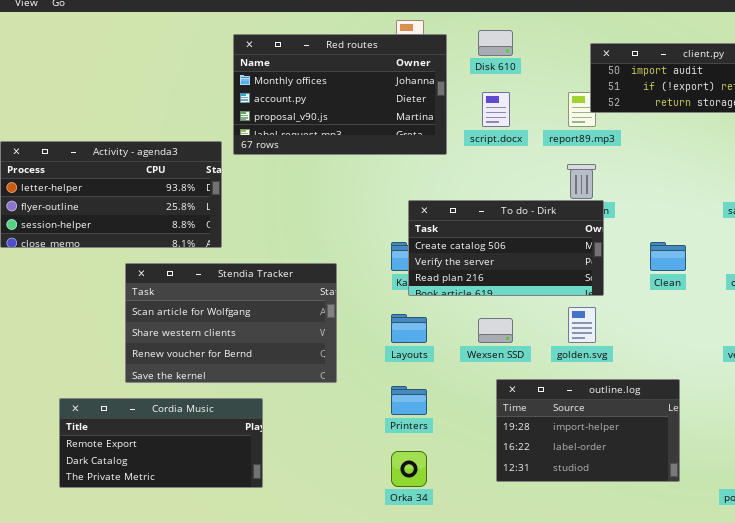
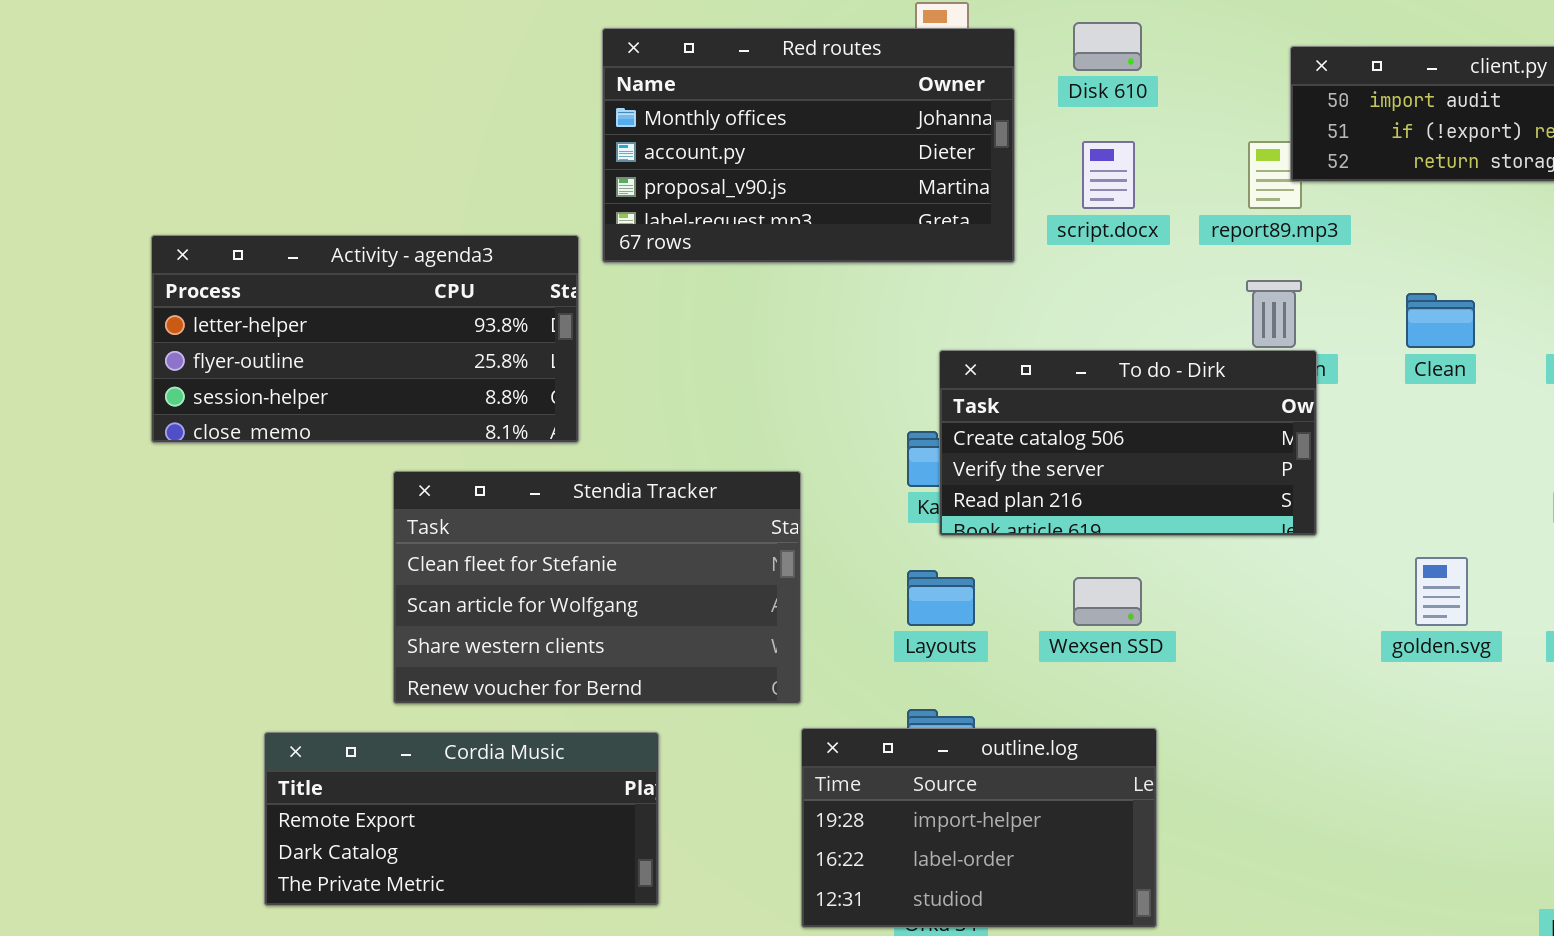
Clean: [650,242,686,271] -> [1406,293,1475,348], moved
Stendia Tracker: [125,263,337,383] -> [393,471,801,704], scrolled up 1 row
golden.svg: [568,307,596,343] -> [1415,557,1468,626], moved
outline.log: [496,379,680,482] -> [801,728,1157,928], moved

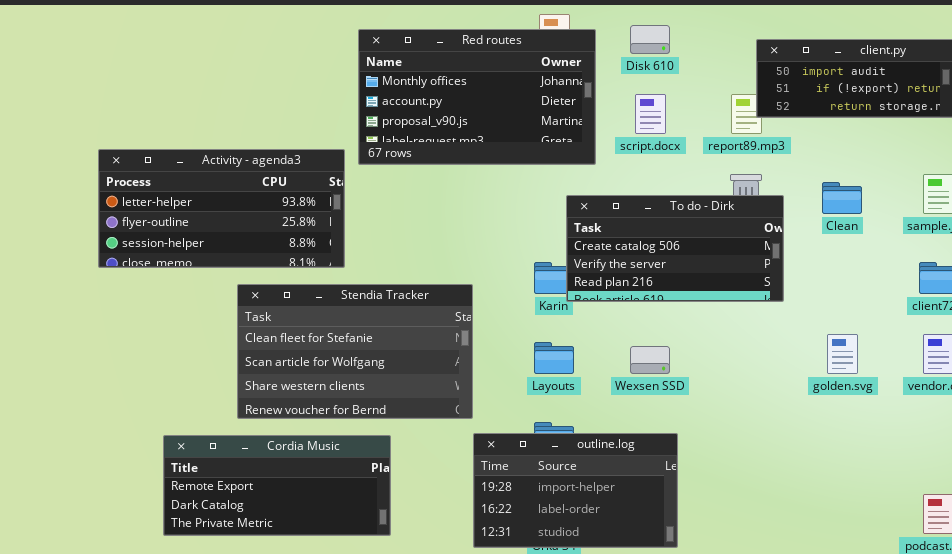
To do - Dirk: [939,350,1317,536] -> [566,195,784,302], moved

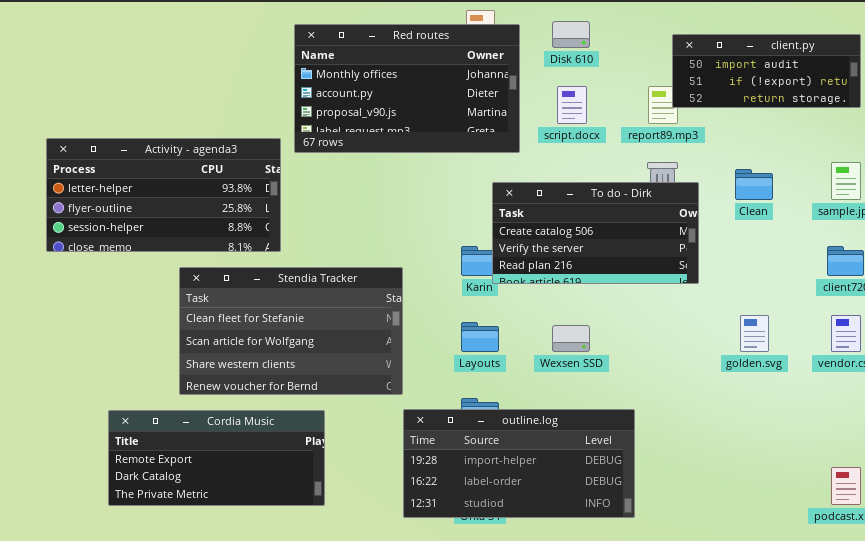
outline.log: [473,433,678,548] -> [403,409,635,518], resized

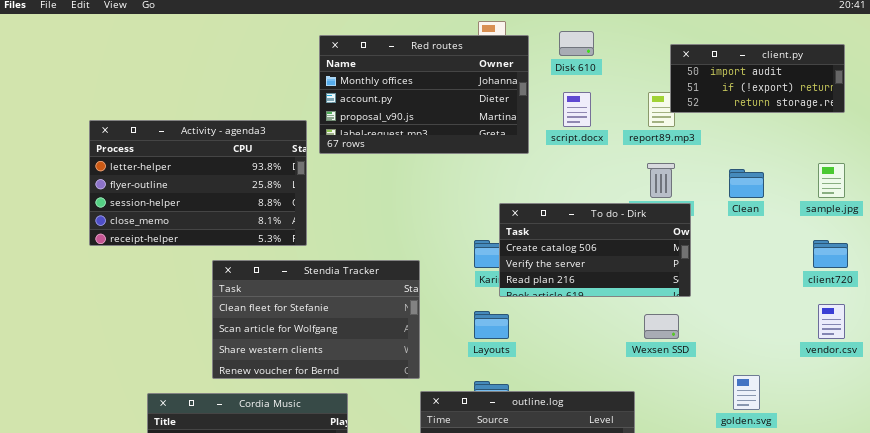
Activity - agenda3: [46,138,281,252] -> [89,120,307,246], resized
To do - Dirk: [492,182,699,284] -> [499,203,691,297], moved
golden.svg: [740,315,769,352] -> [733,375,760,410], moved
Wexsen SSD: [552,325,590,352] -> [644,314,679,339], moved

